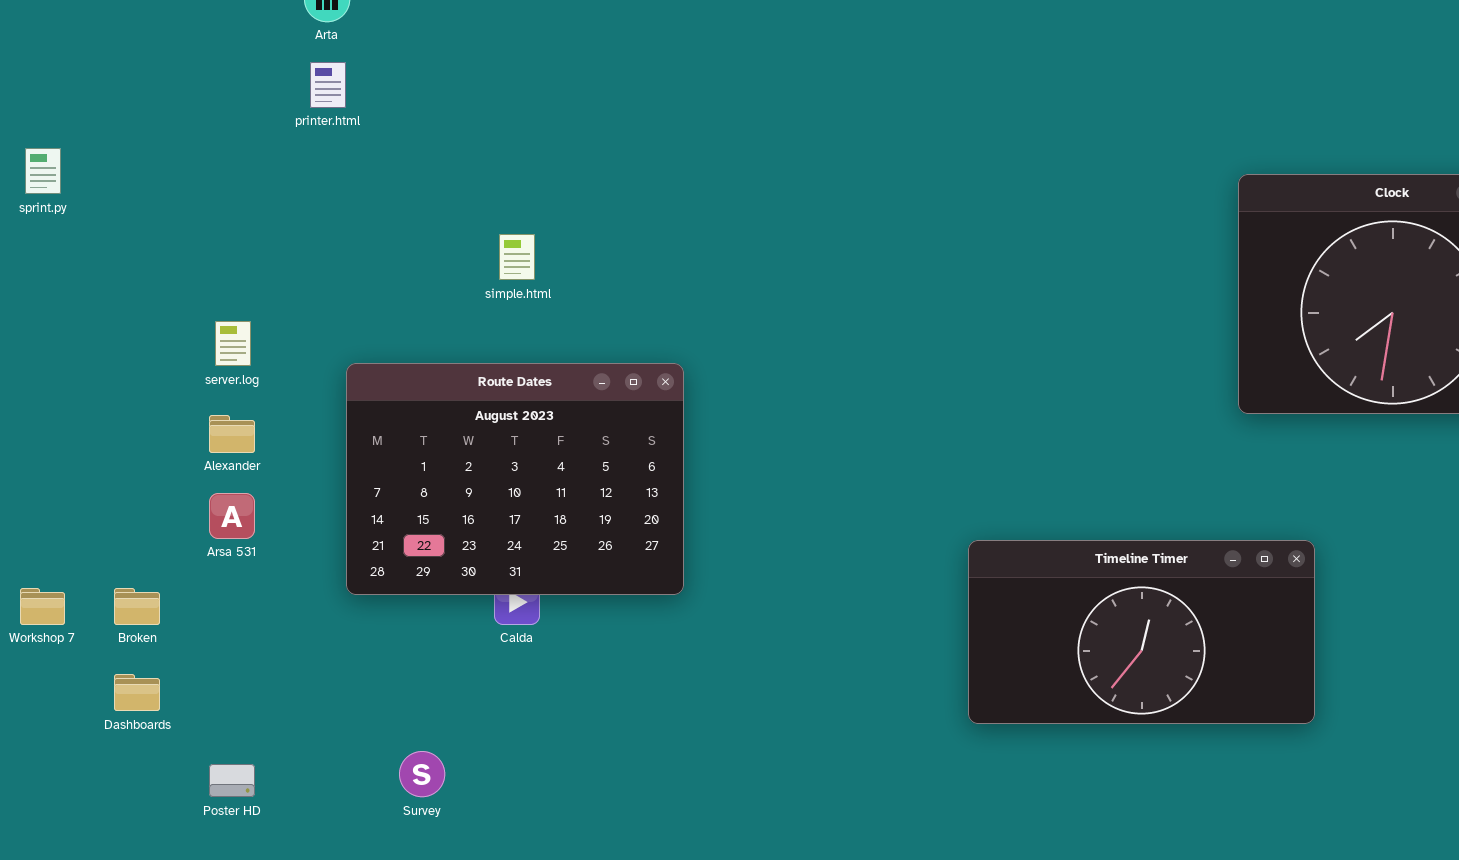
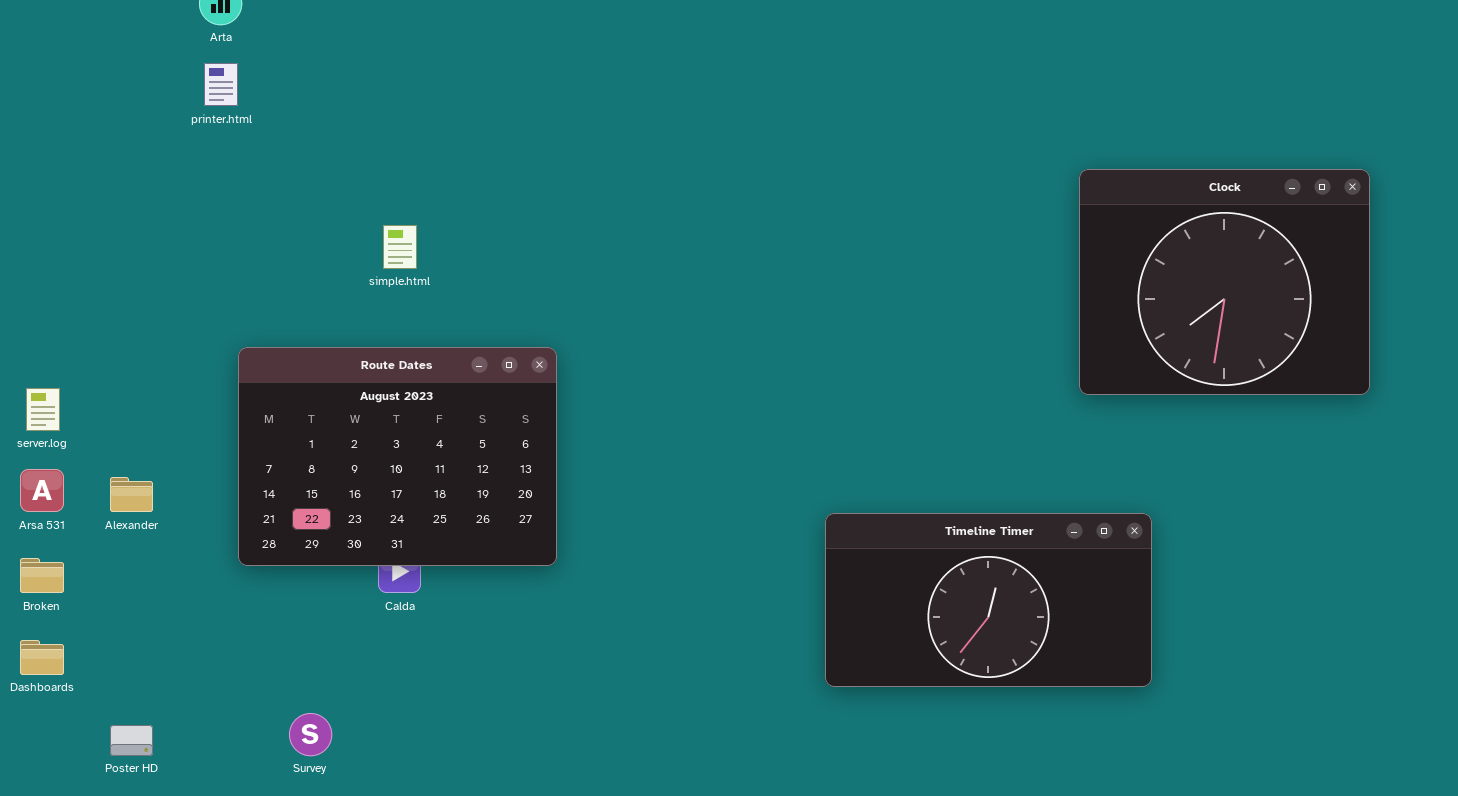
server.log: [215,321,251,366] -> [26,388,60,431], moved
Alexander: [209,415,255,453] -> [110,477,153,512], moved
Arsa 531: [209,493,255,539] -> [20,469,64,512], moved

